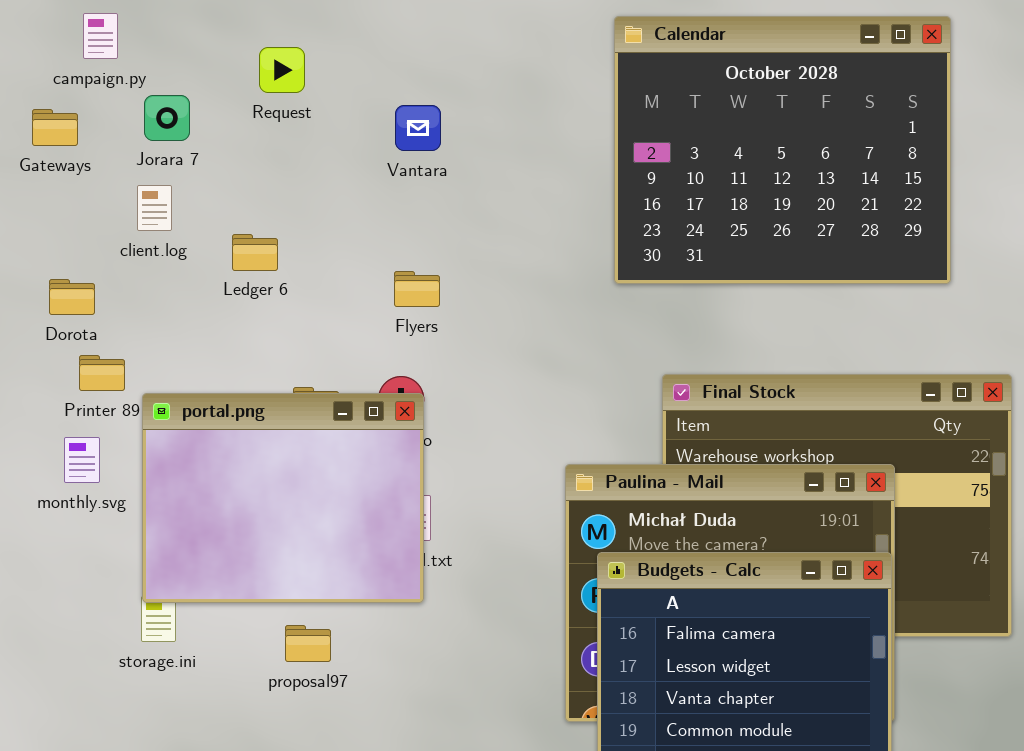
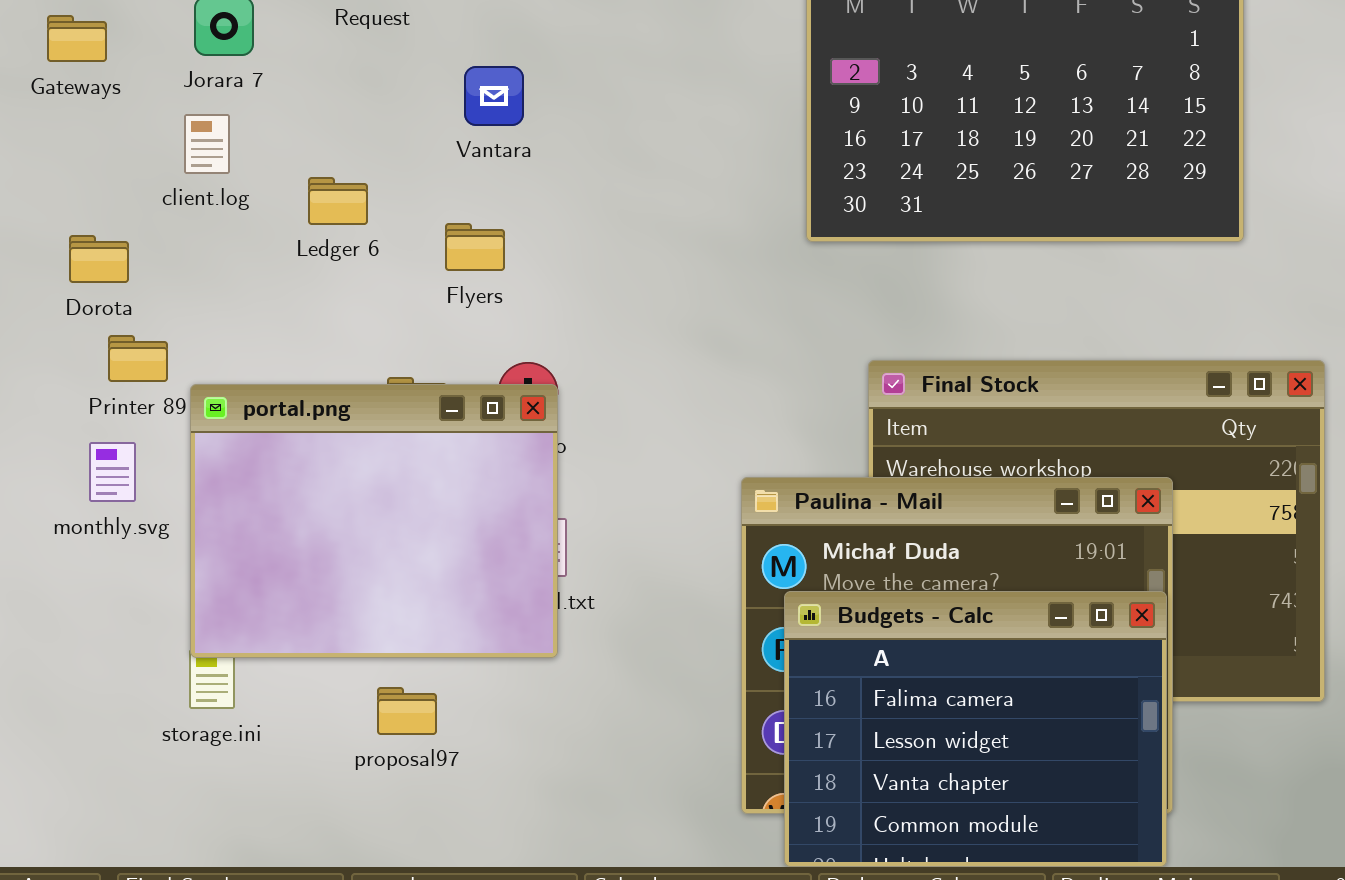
Vantara: [395,105,441,151] -> [464,66,524,126], moved
Flyers: [394,271,440,307] -> [445,223,505,271], moved

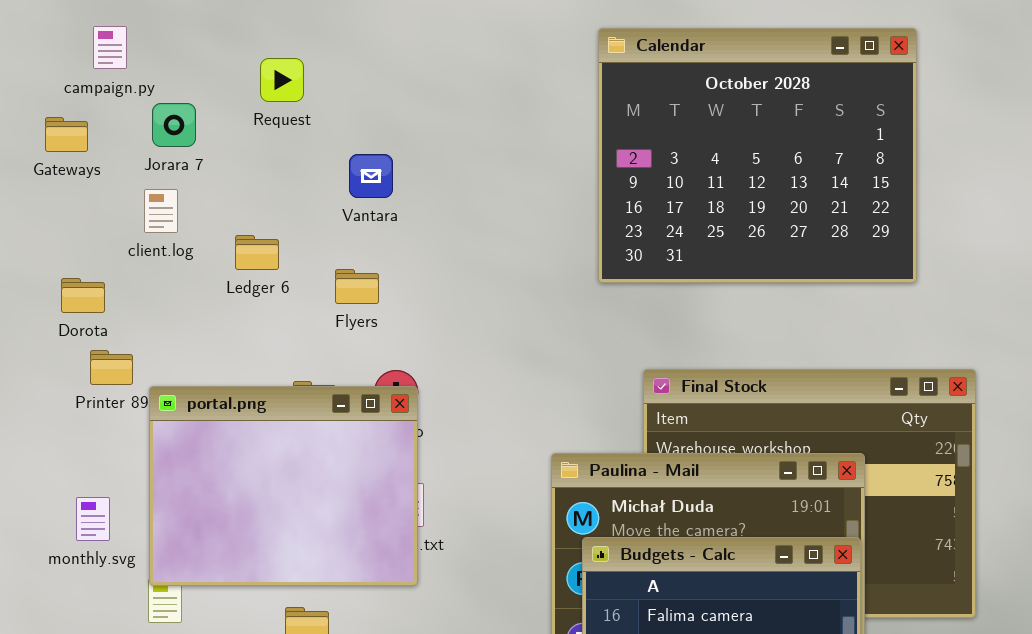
monthly.svg: [89,442,136,502] -> [76,497,110,541], moved

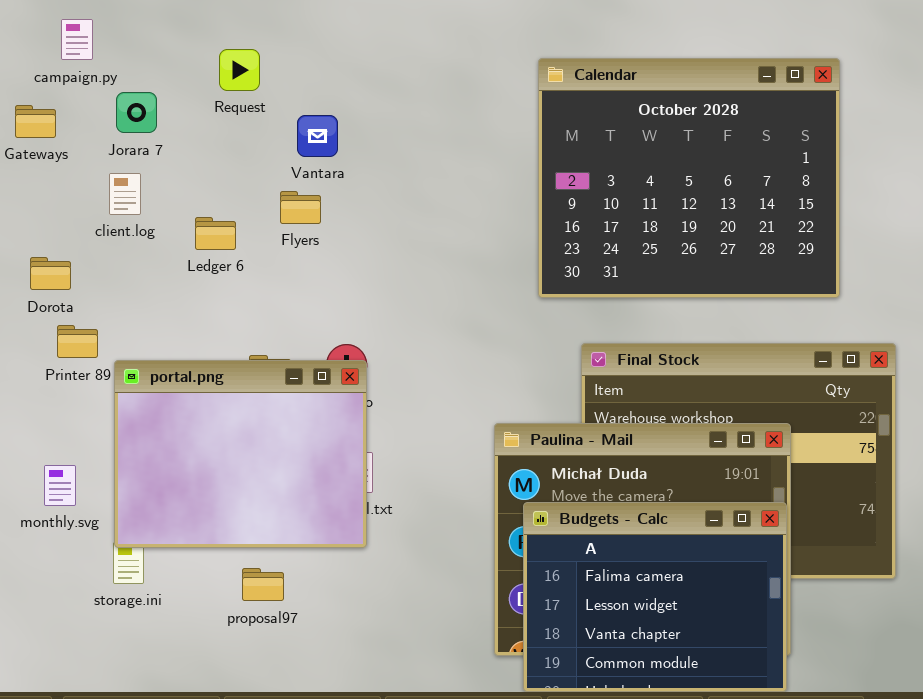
Calendar: [598,28,917,283] -> [538,58,840,298], moved
Vantara: [349,154,393,198] -> [297,115,338,157], moved
Flyers: [335,269,379,304] -> [280,191,321,224], moved

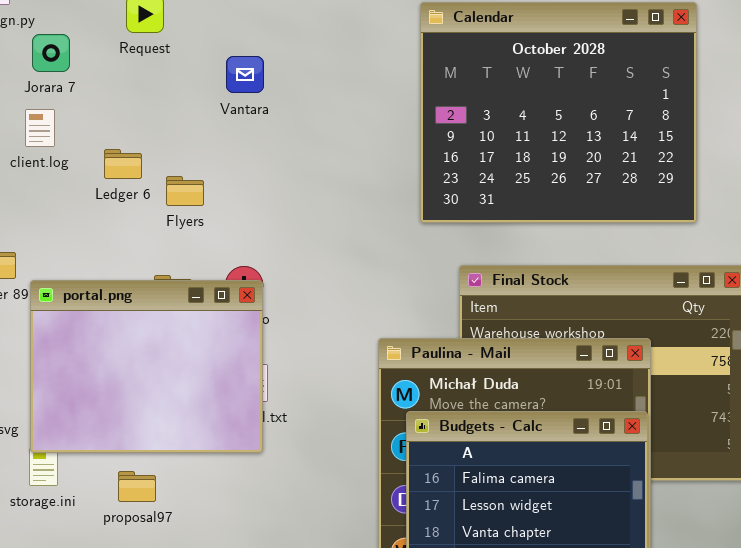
Vantara: [297,115,338,157] -> [226,56,264,93], moved
Flyers: [280,191,321,224] -> [166,176,204,206], moved
proposal97: [242,568,284,601] -> [118,471,156,502], moved

